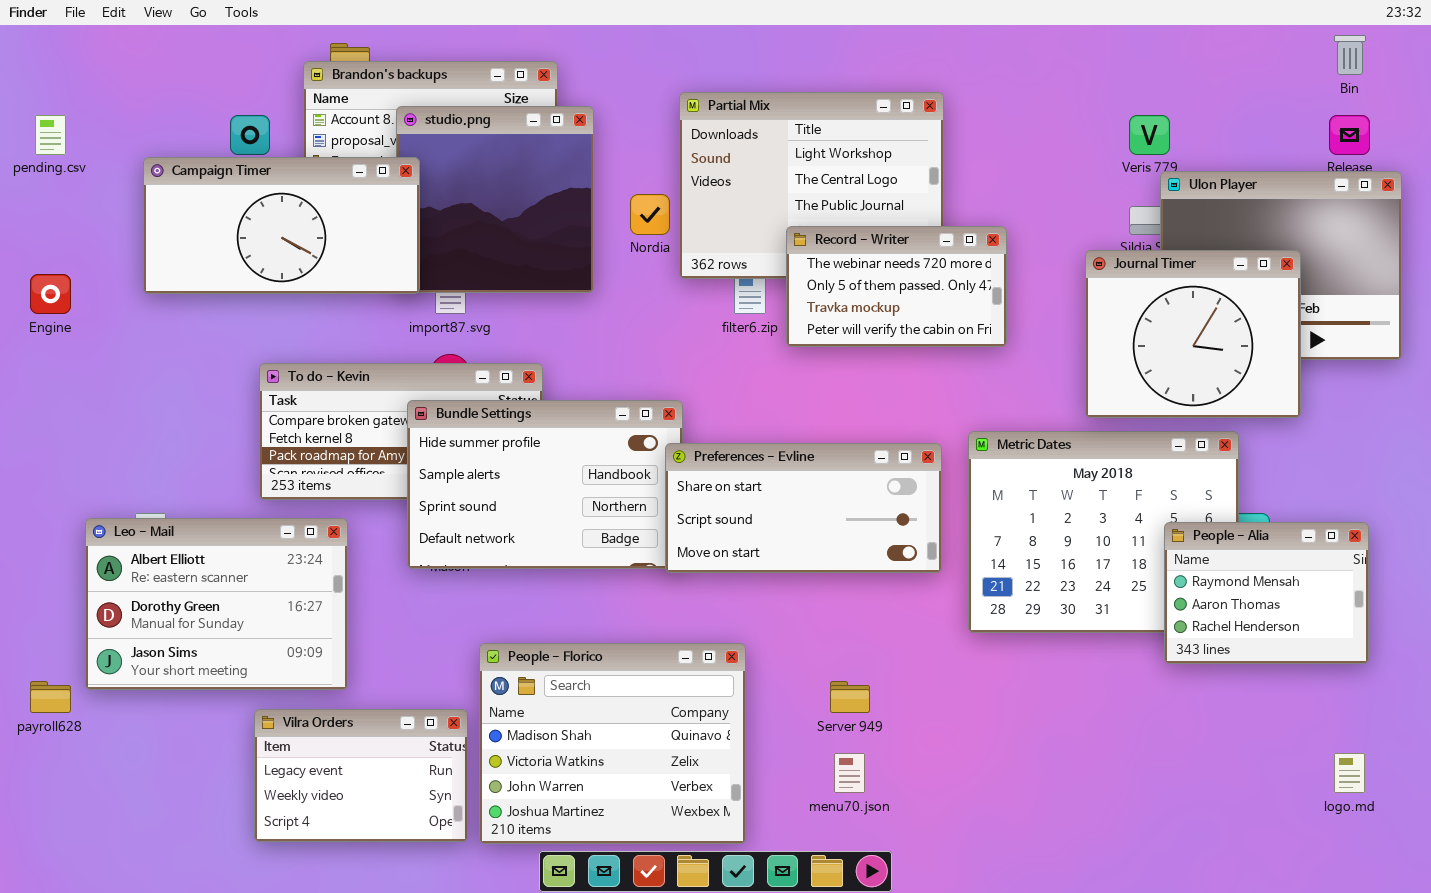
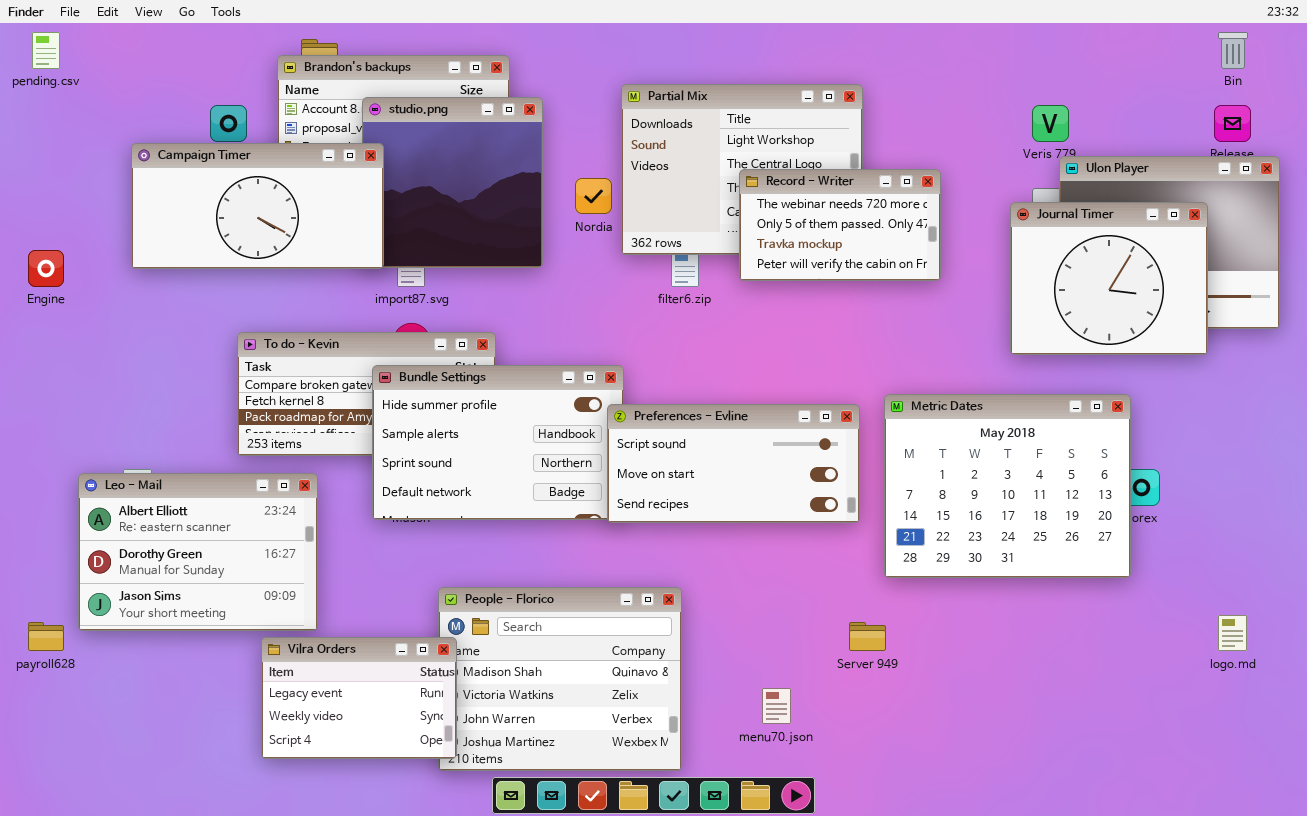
pending.csv: [35,115,66,155] -> [32,32,60,69], moved
Record - Writer: [786,226,1007,347] -> [739,169,941,281], moved
Journal Timer: [1085,250,1301,418] -> [1010,202,1208,355], moved
Preferences - Evline: [665,443,942,573] -> [607,404,860,523], scrolled down 1 row
People - Alia: [1164,522,1369,664] -> none, closed
Server 949: [830,681,870,713] -> [849,622,886,651], moved
Vilra Orders: [254,709,468,842] -> [261,637,457,759], moved
logo.md: [1334,753,1365,793] -> [1218,615,1247,651], moved

